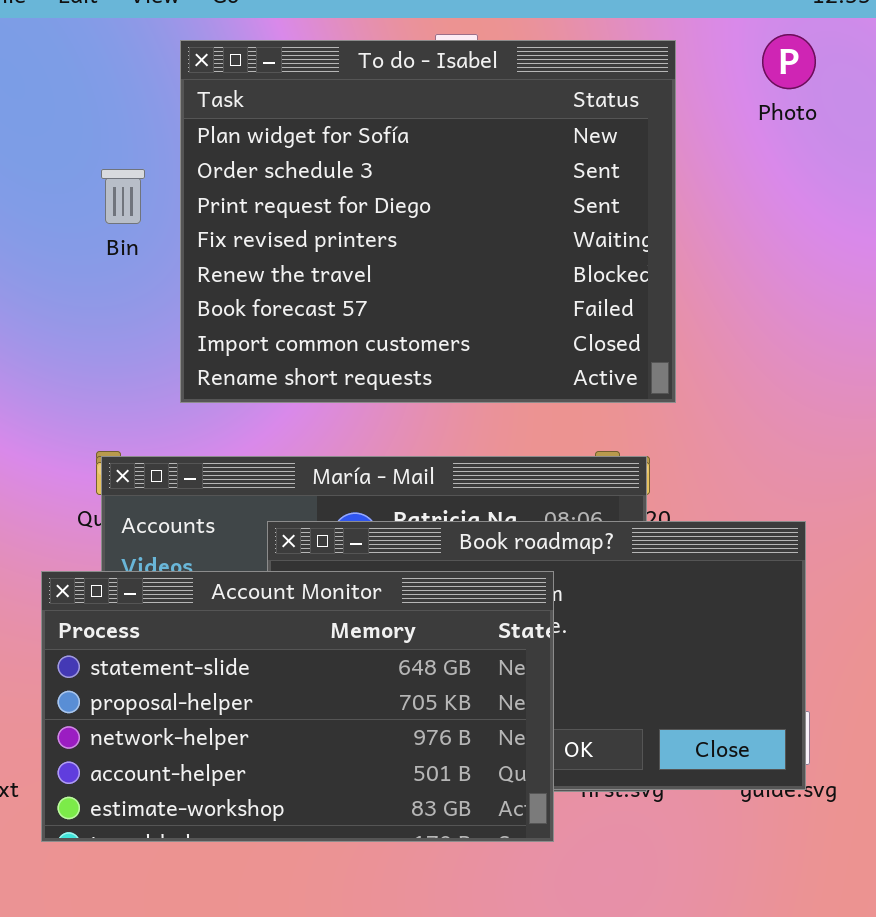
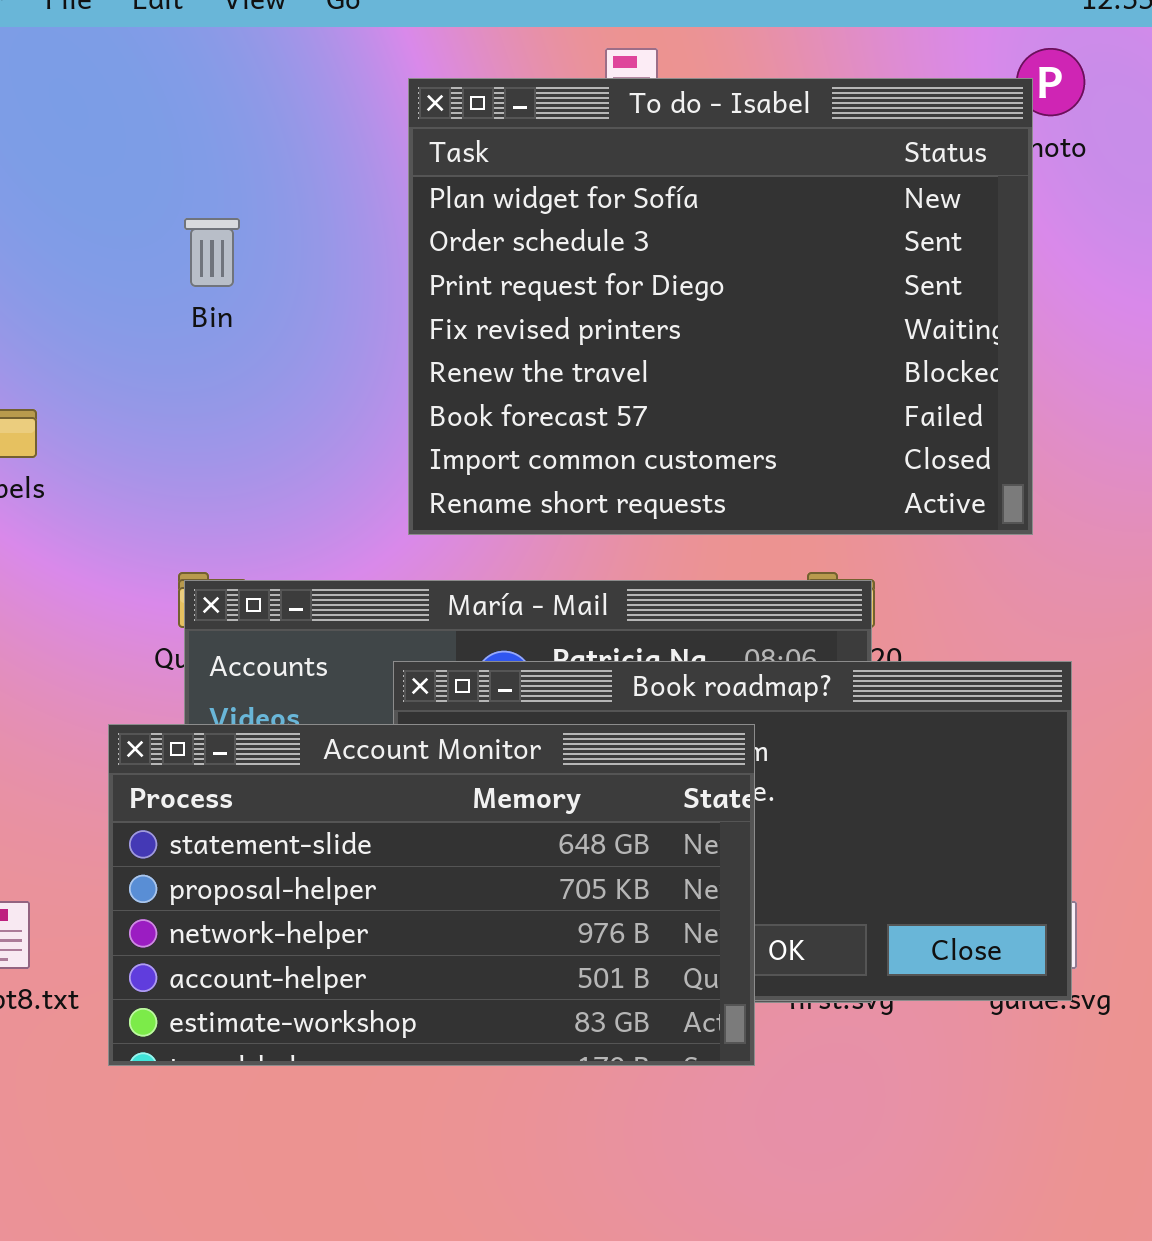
To do - Isabel: [180,40,676,403] -> [408,78,1033,535], moved

